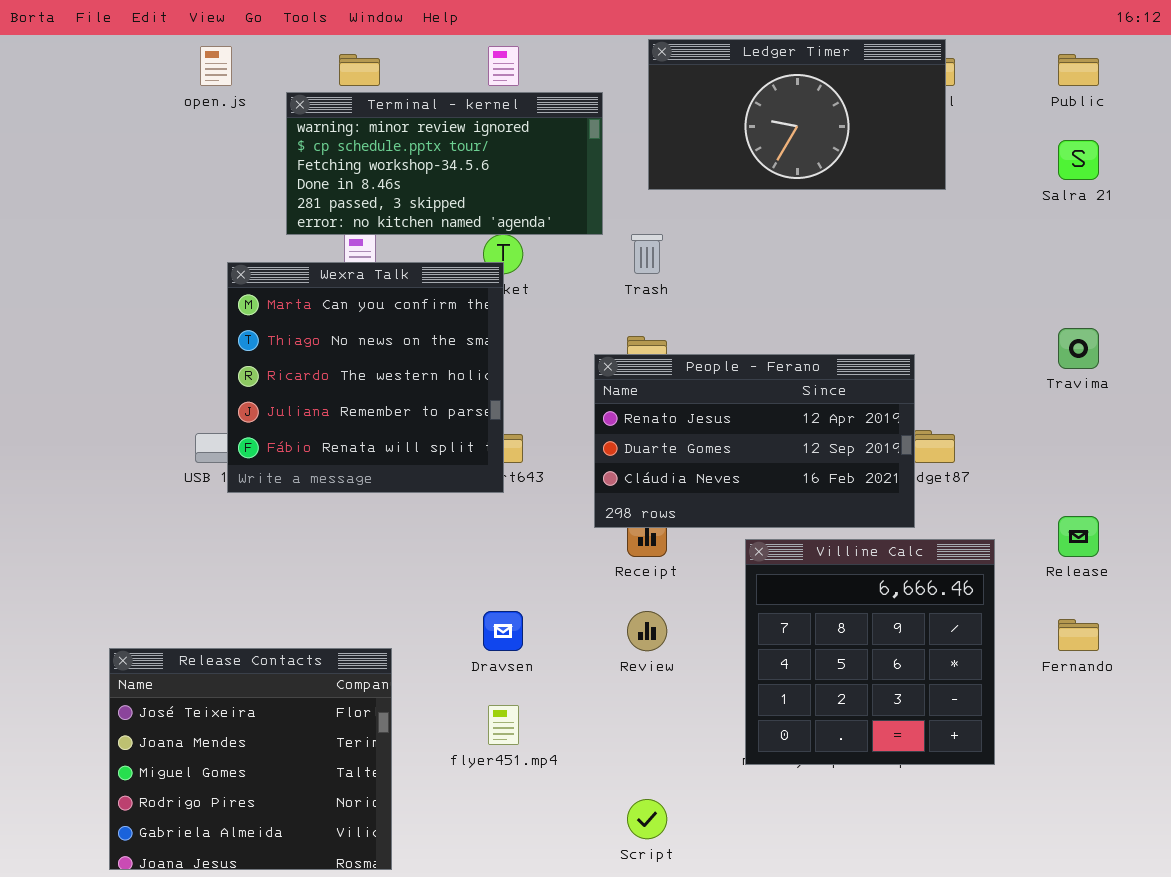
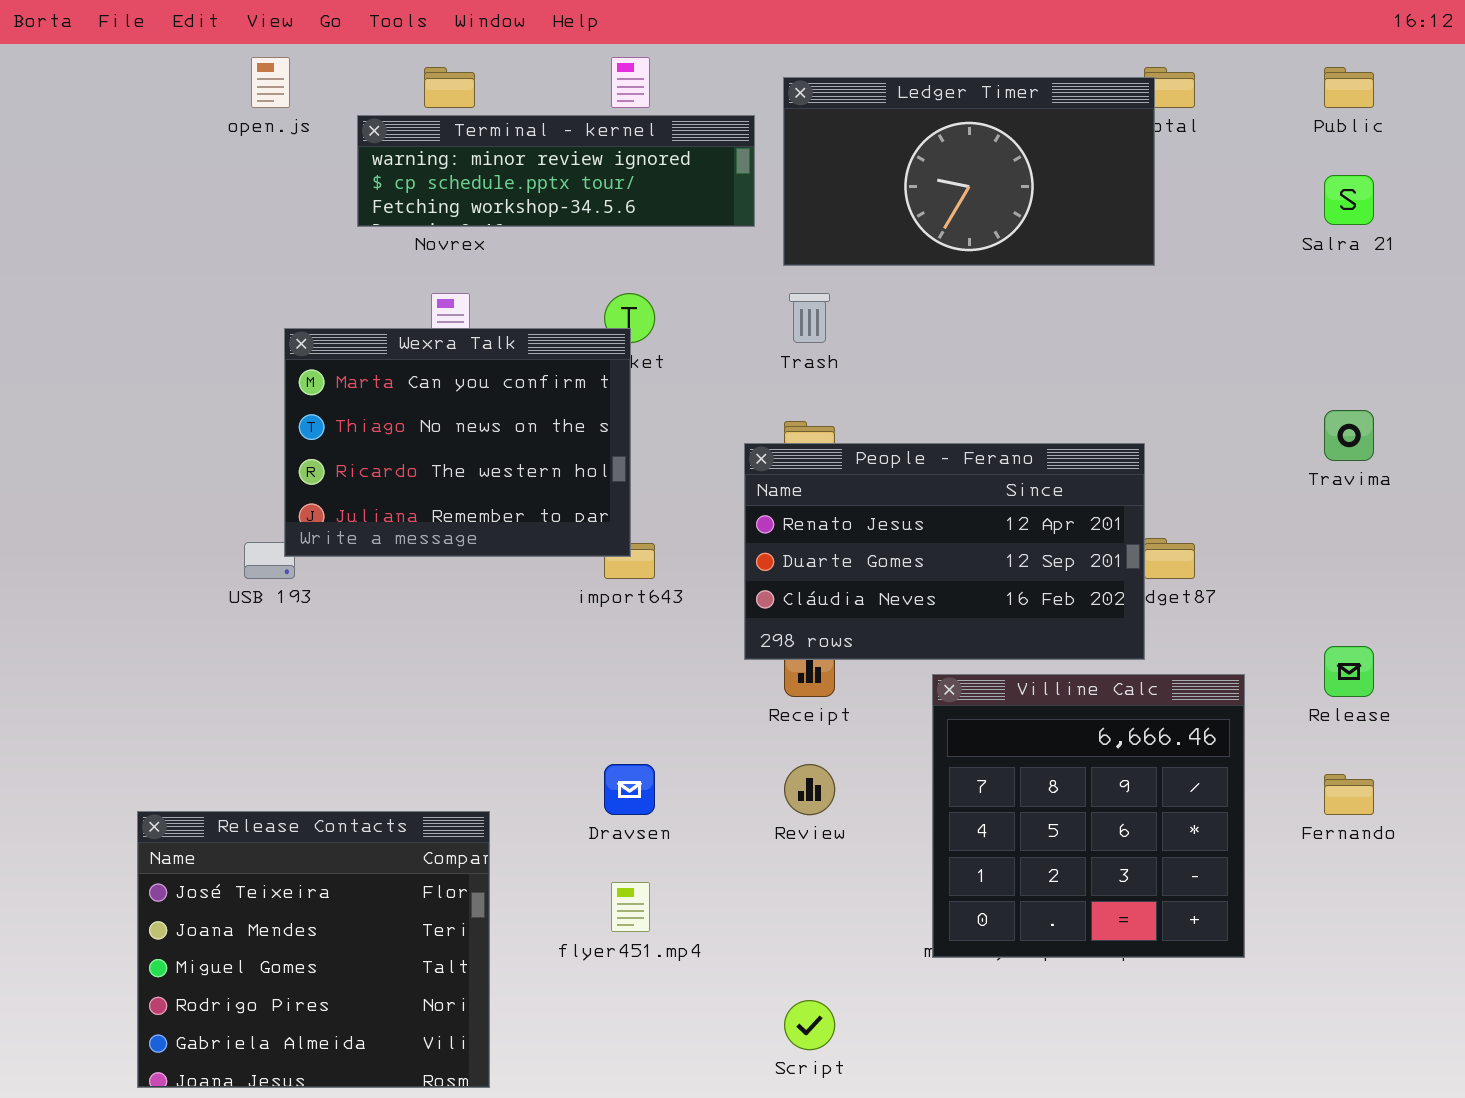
Ledger Timer: [648,39,946,190] -> [783,77,1155,266], moved
Terminal - kernel: [286,92,603,235] -> [357,115,755,227], resized
Wexra Talk: [227,262,504,493] -> [284,328,631,557], resized

